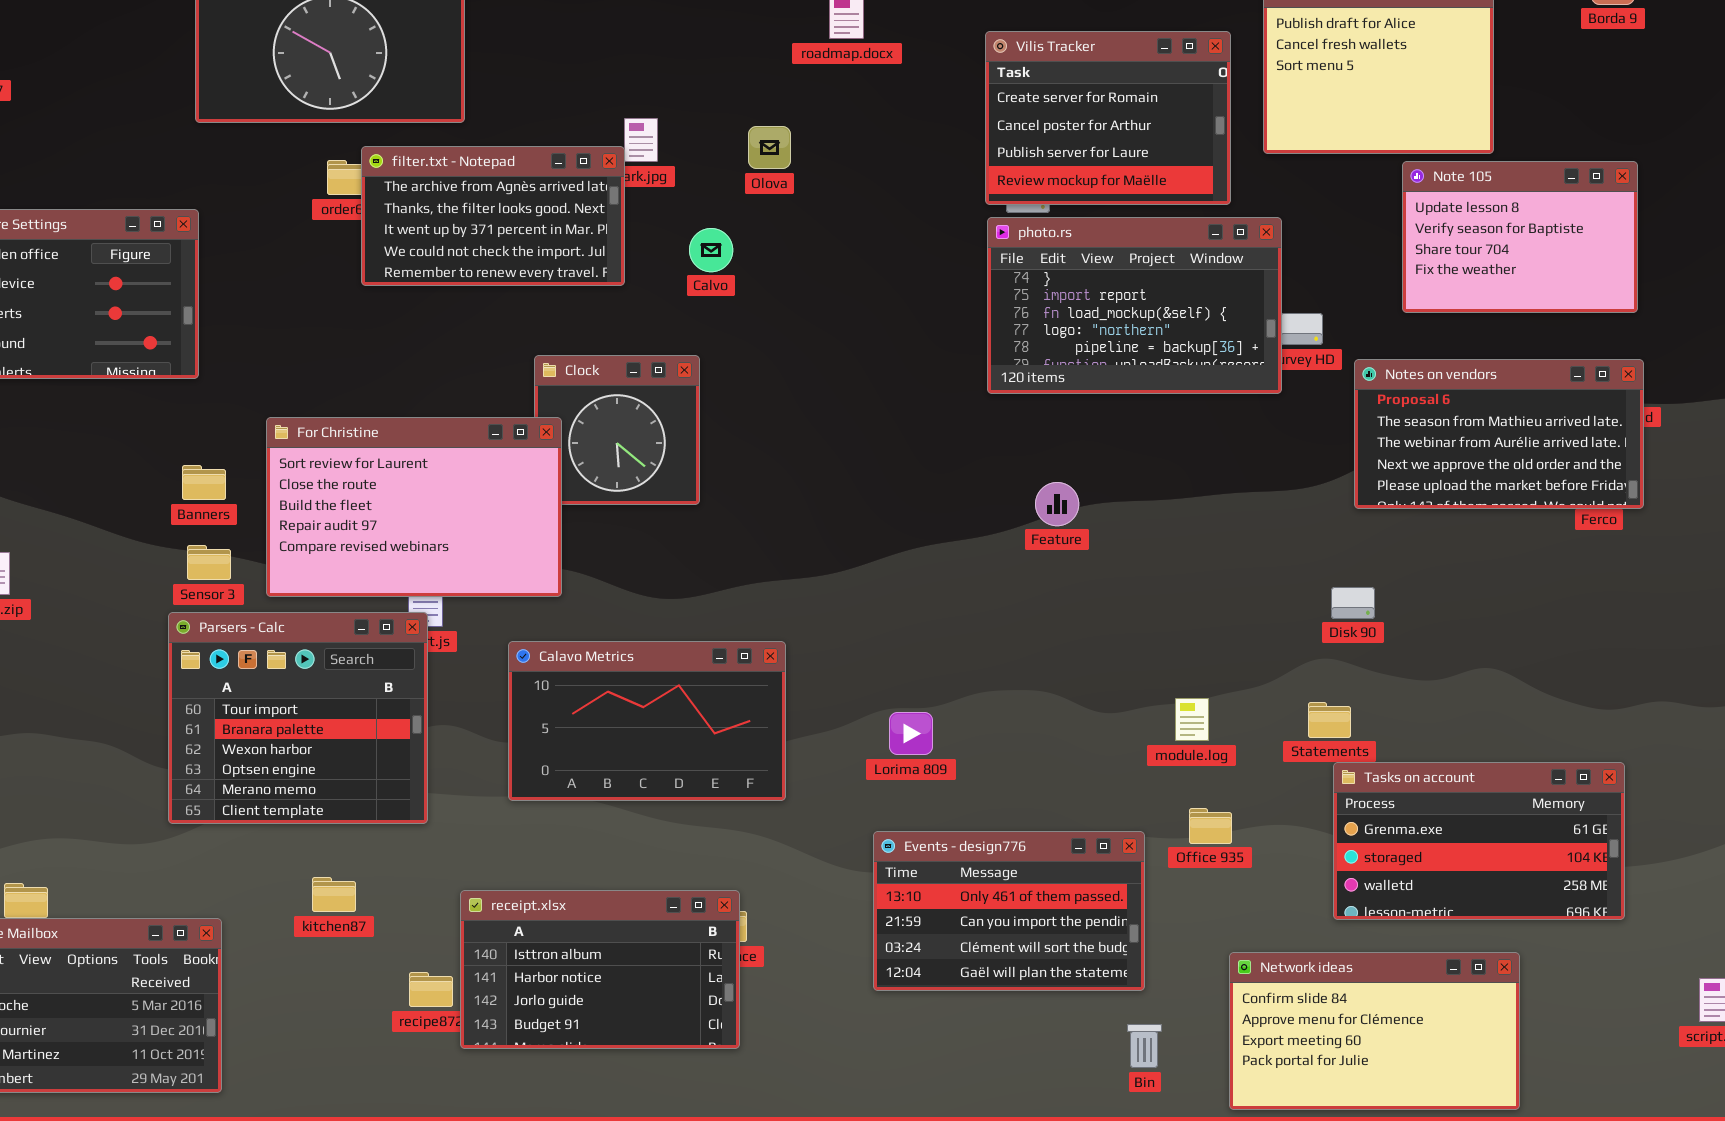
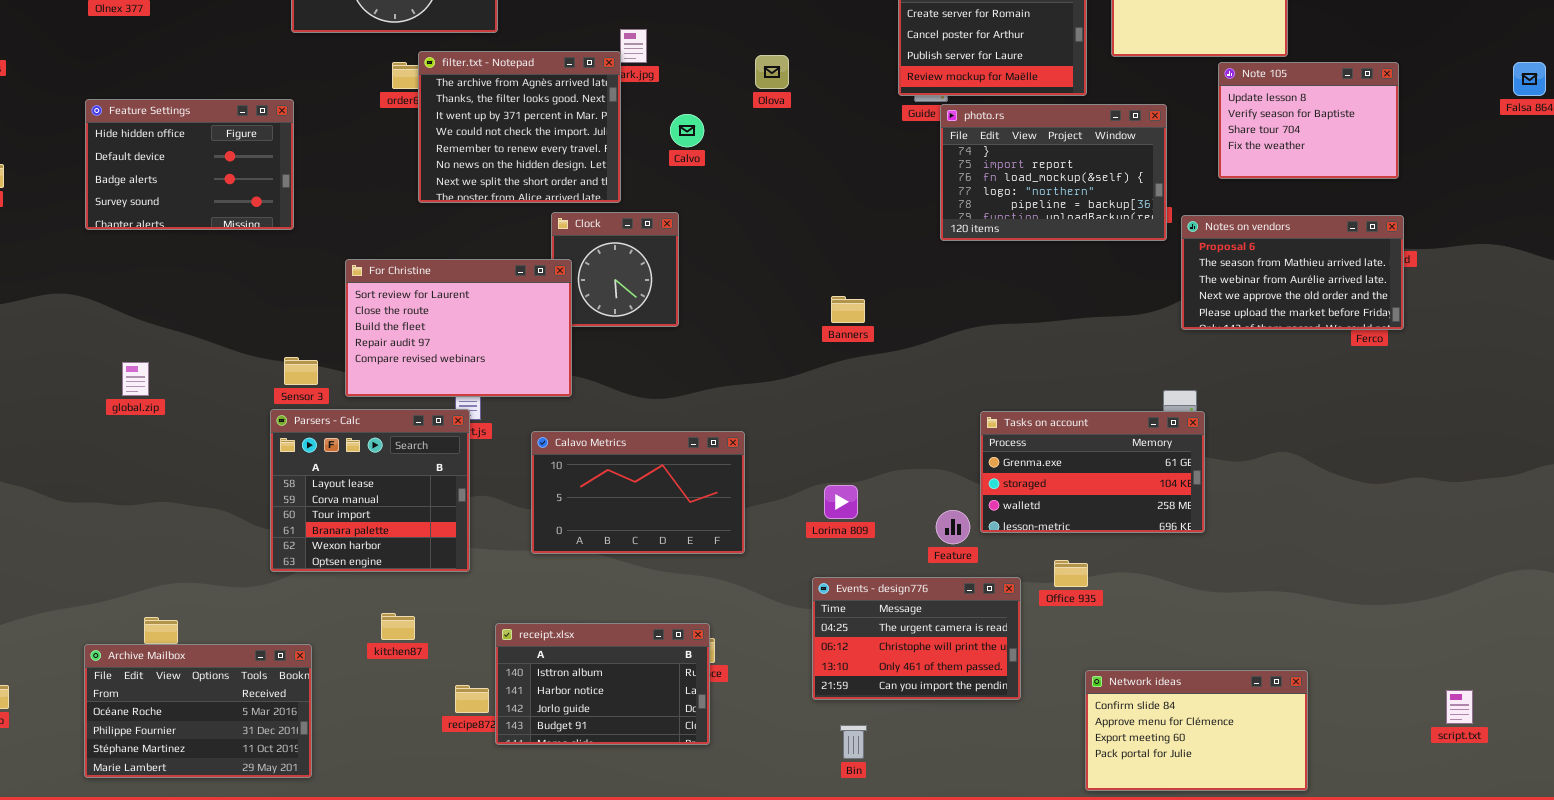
Olova: [748,126,791,169] -> [755,55,789,89], moved
filter.txt - Notepad: [361,146,625,286] -> [418,51,621,203], resized
photo.rs: [987,217,1282,394] -> [940,104,1167,241], moved
Banners: [182,465,226,500] -> [831,296,865,323], moved
Feature: [1035,482,1079,526] -> [936,510,970,544], moved
Parsers - Calc: [168,612,428,824] -> [270,409,470,572], scrolled up 2 rows
Tasks on account: [1333,762,1625,920] -> [980,411,1205,533], moved
Events - design776: [873,831,1145,991] -> [812,577,1021,700], scrolled up 2 rows
Bin: [1127,1024,1162,1068] -> [840,725,867,759], moved

